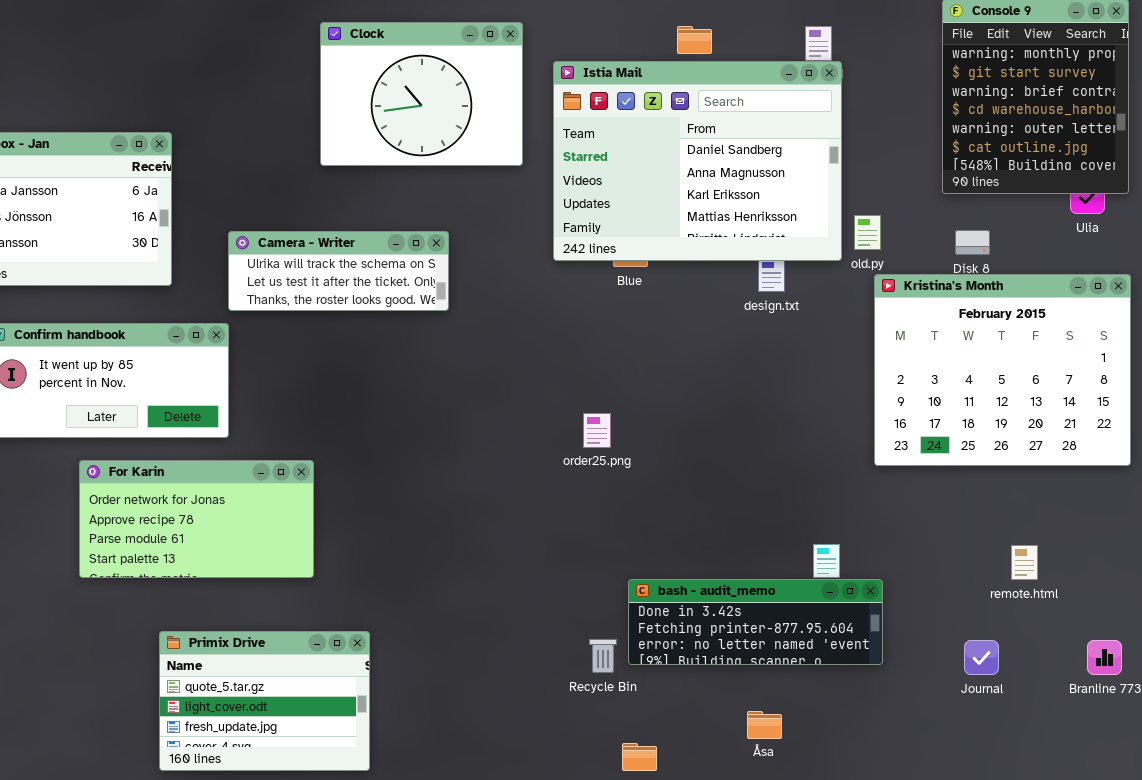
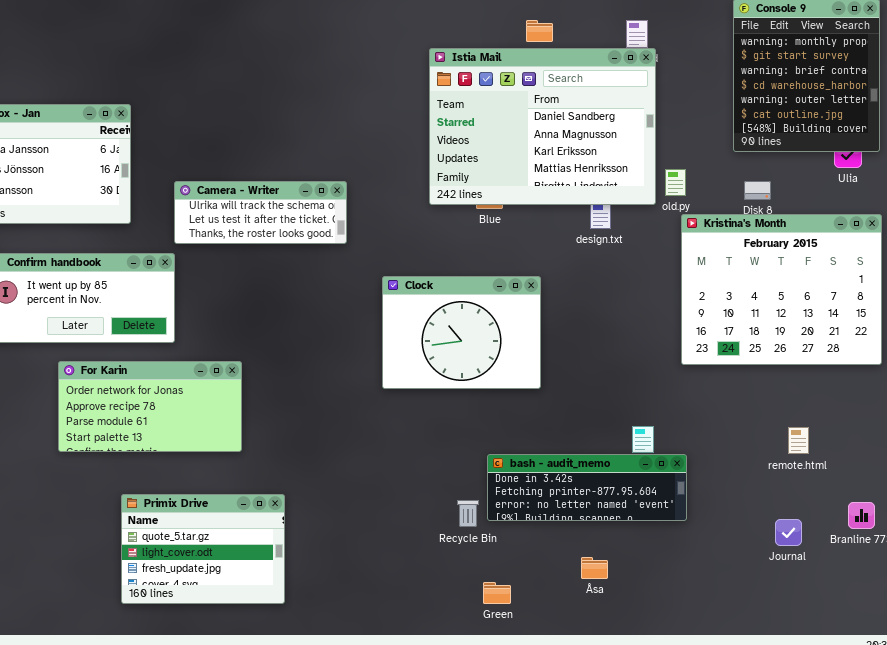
Clock: [320,22,523,166] -> [382,276,541,389], moved
Journal: [964,640,999,675] -> [775,519,802,546], moved

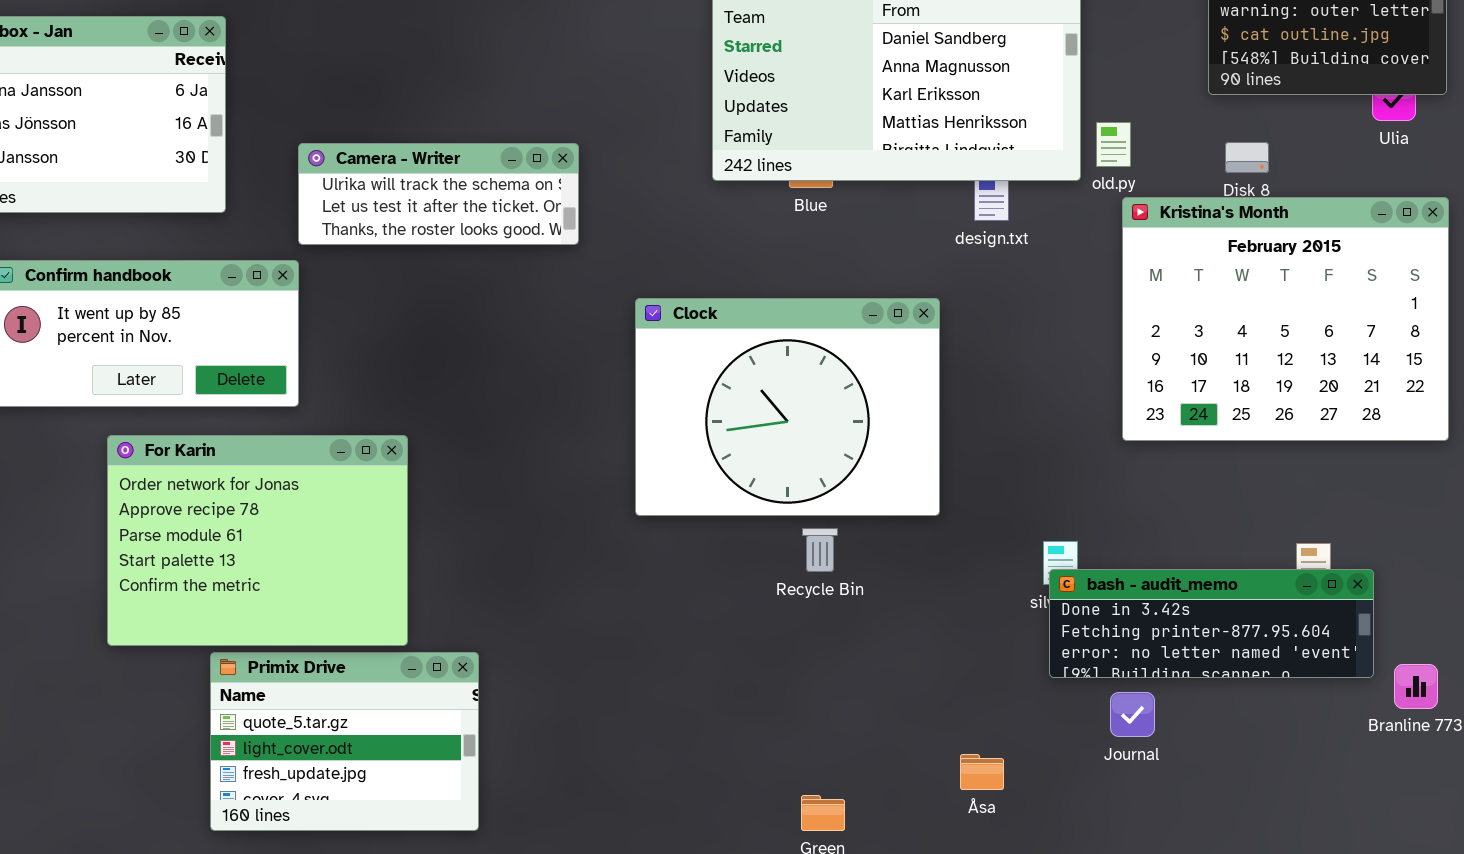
Clock: [382,276,541,389] -> [635,298,940,516], resized
For Karin: [58,361,242,452] -> [107,435,408,646], resized
bash - audit_memo: [487,454,687,521] -> [1049,569,1374,678], moved
Recycle Bin: [457,500,479,527] -> [802,528,838,572], moved
Journal: [775,519,802,546] -> [1110,692,1155,737], moved

